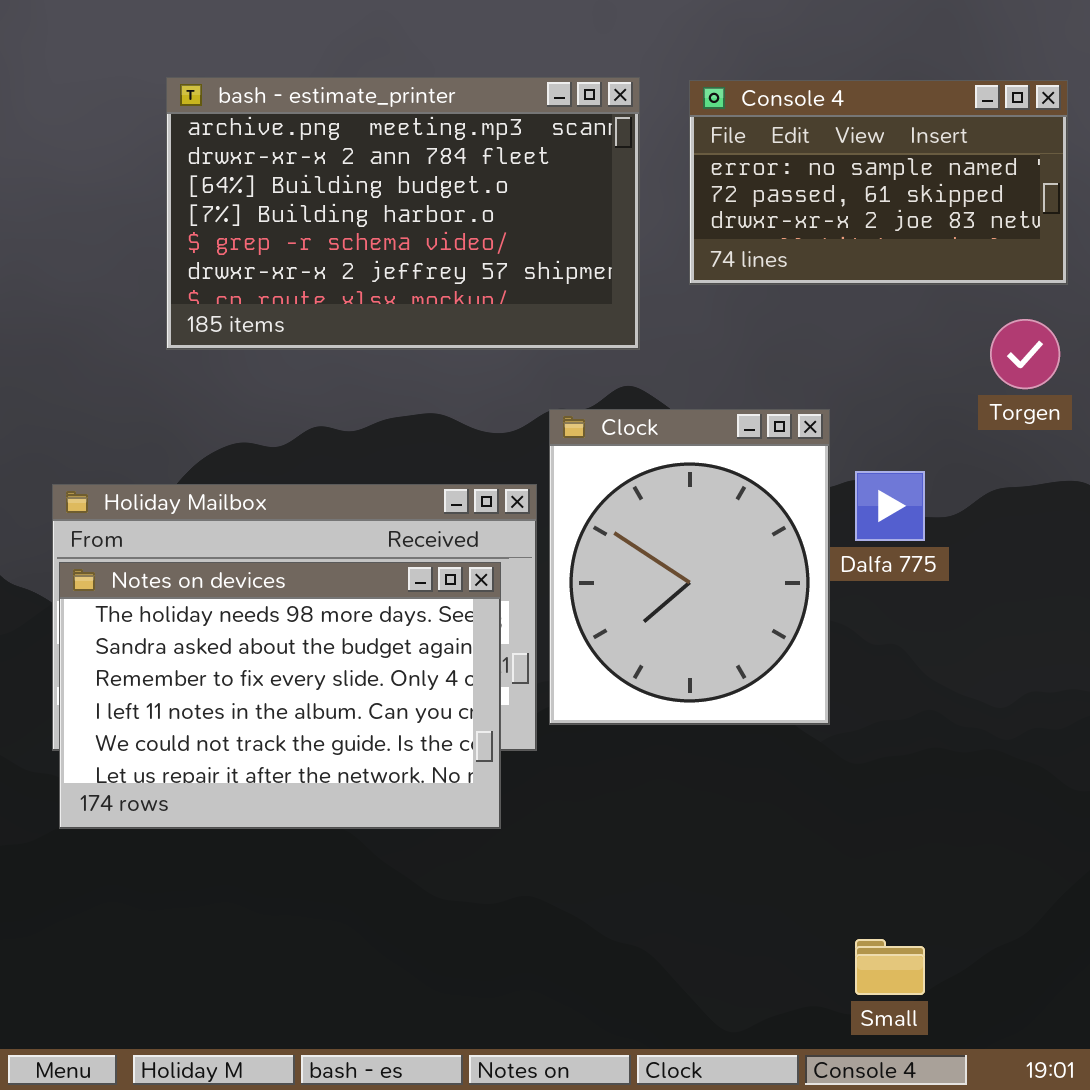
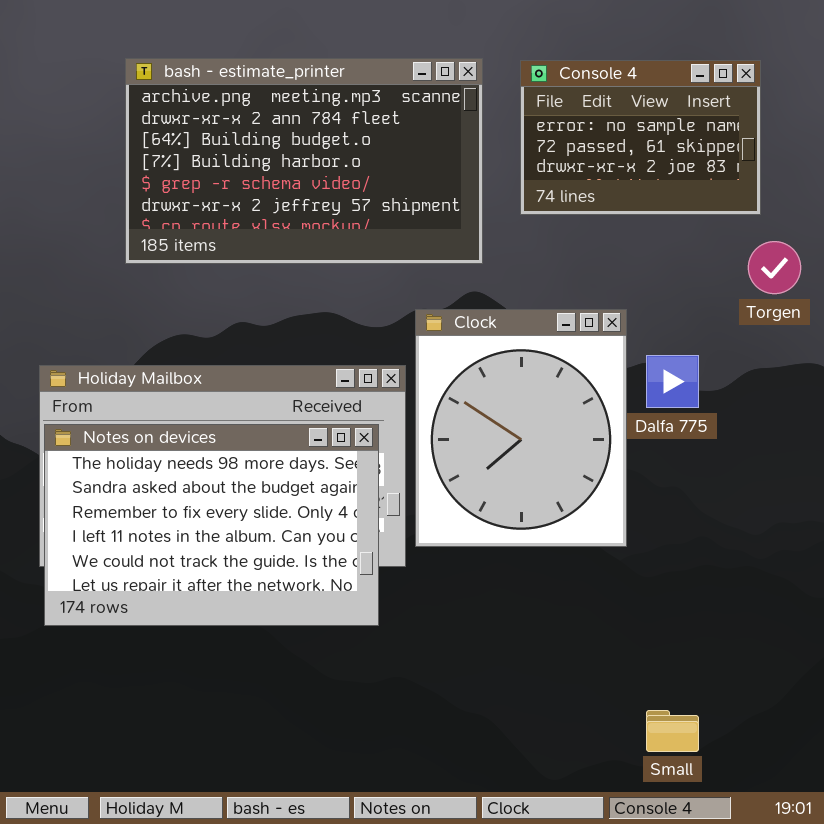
Console 4: [689,80,1068,285] -> [520,60,761,215], resized

